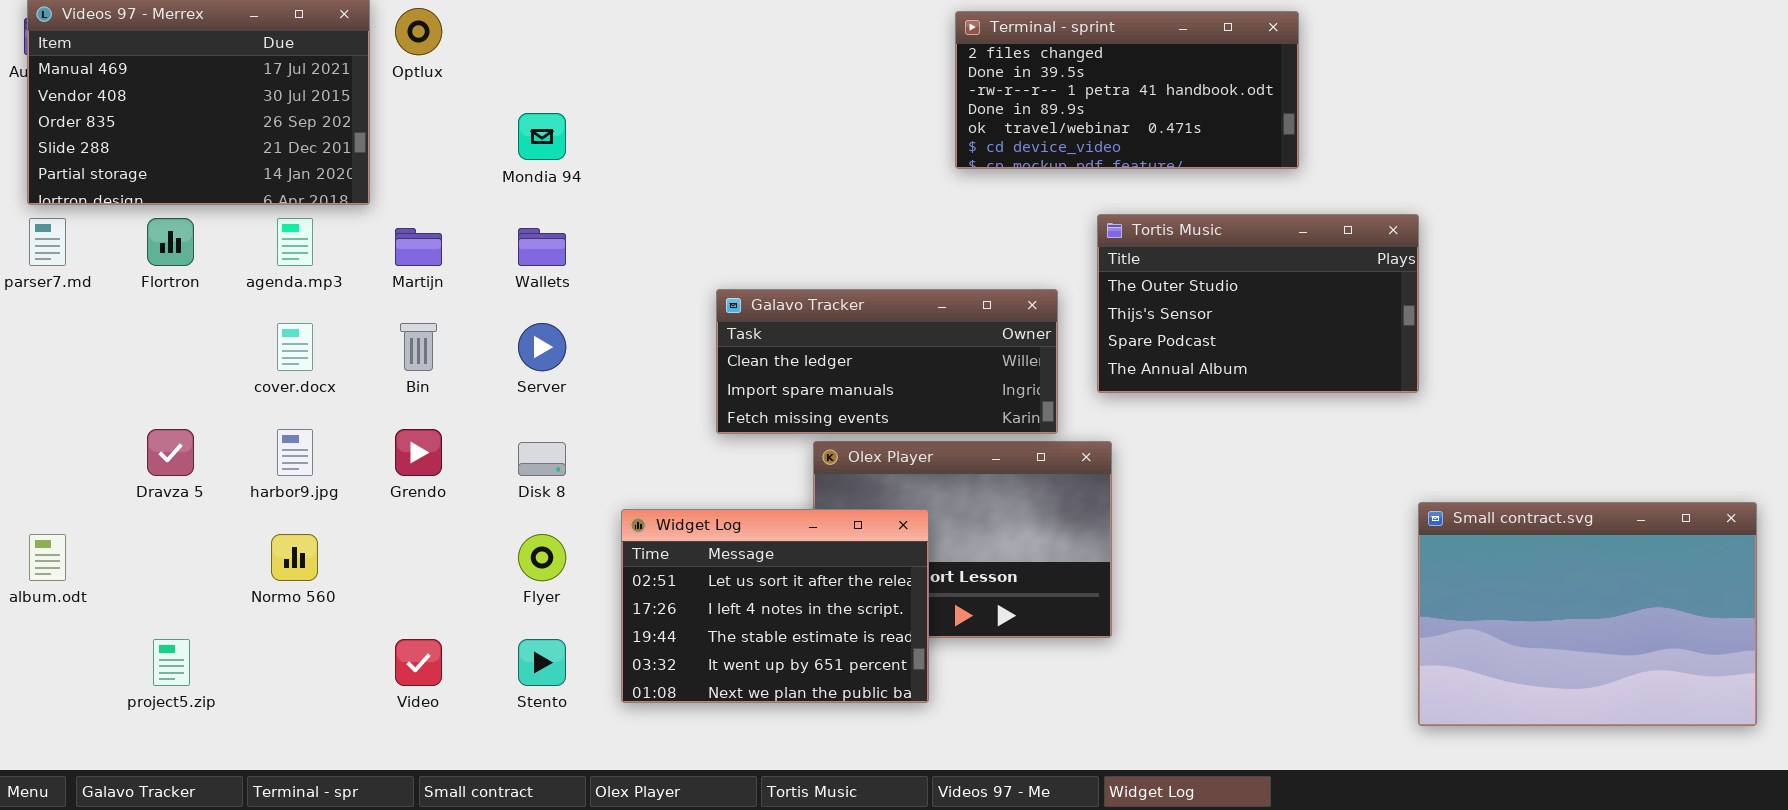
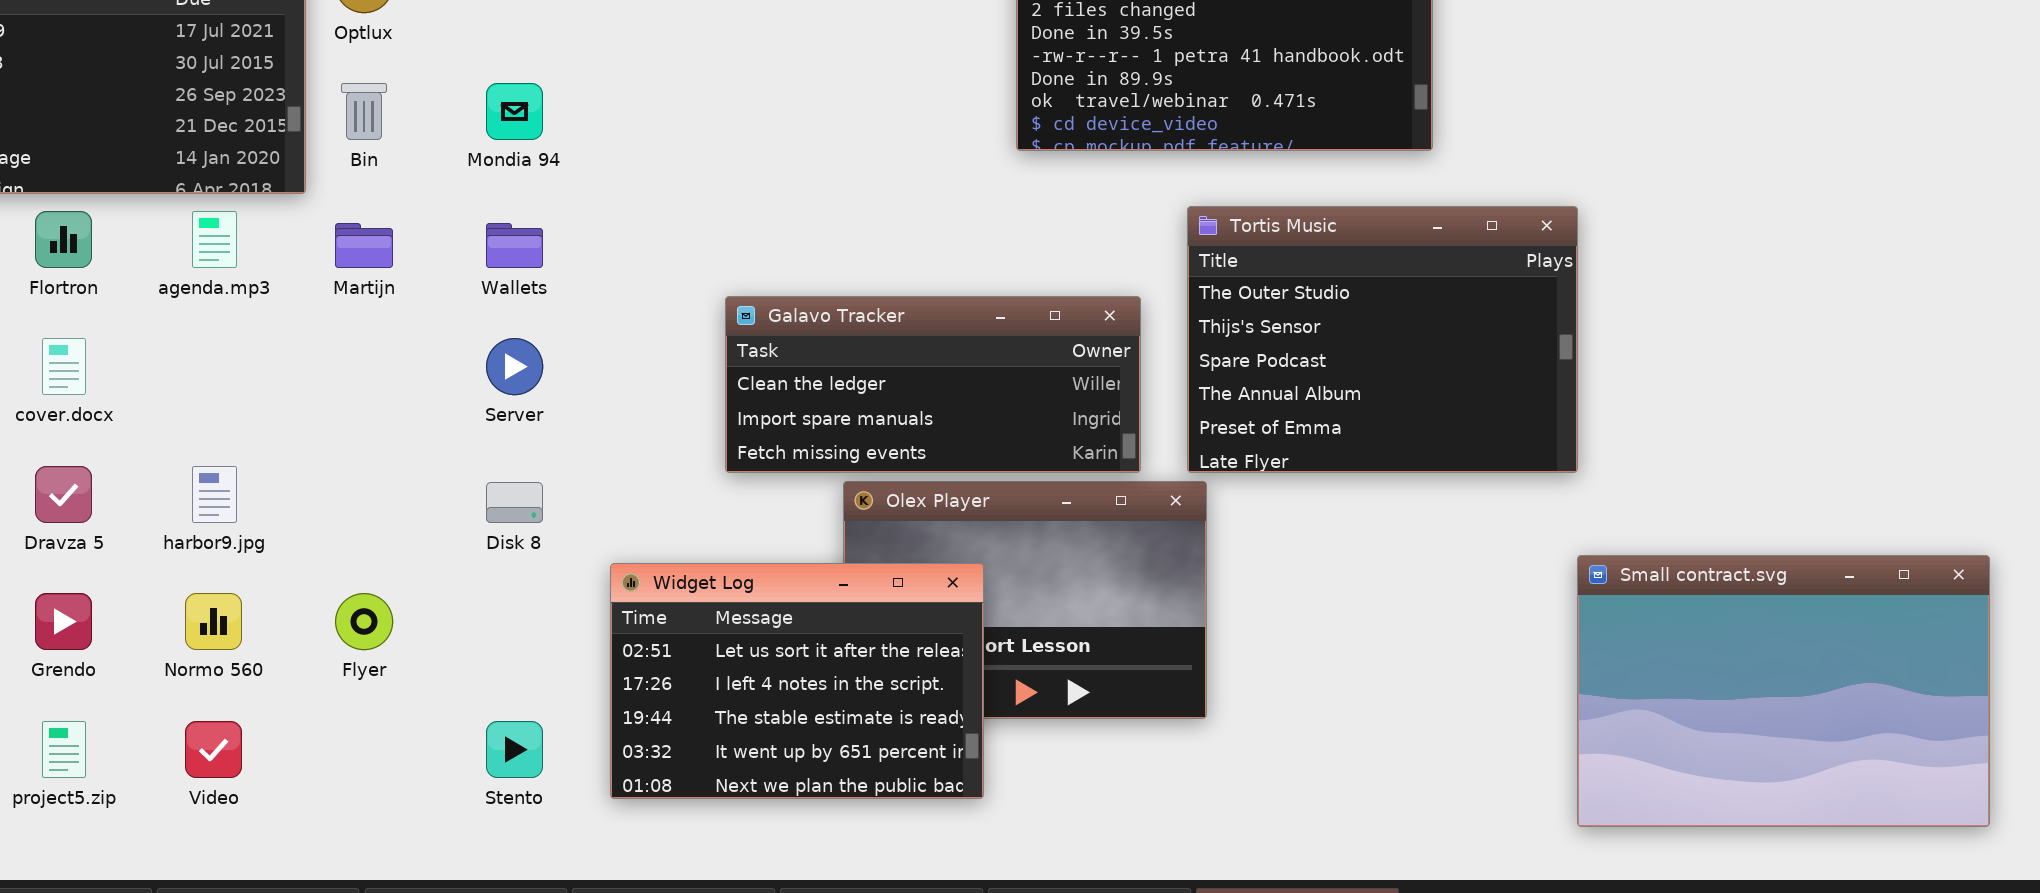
Tortis Music: [1097,214,1419,393] -> [1187,206,1578,473], resized
cover.docx: [277,323,313,371] -> [42,338,86,395], moved
Bin: [400,323,437,371] -> [341,83,387,140], moved
Grendo: [395,429,442,476] -> [35,593,92,650], moved
Flyer: [518,534,566,581] -> [335,593,393,650], moved
Video: [395,639,442,686] -> [185,721,242,778], moved

